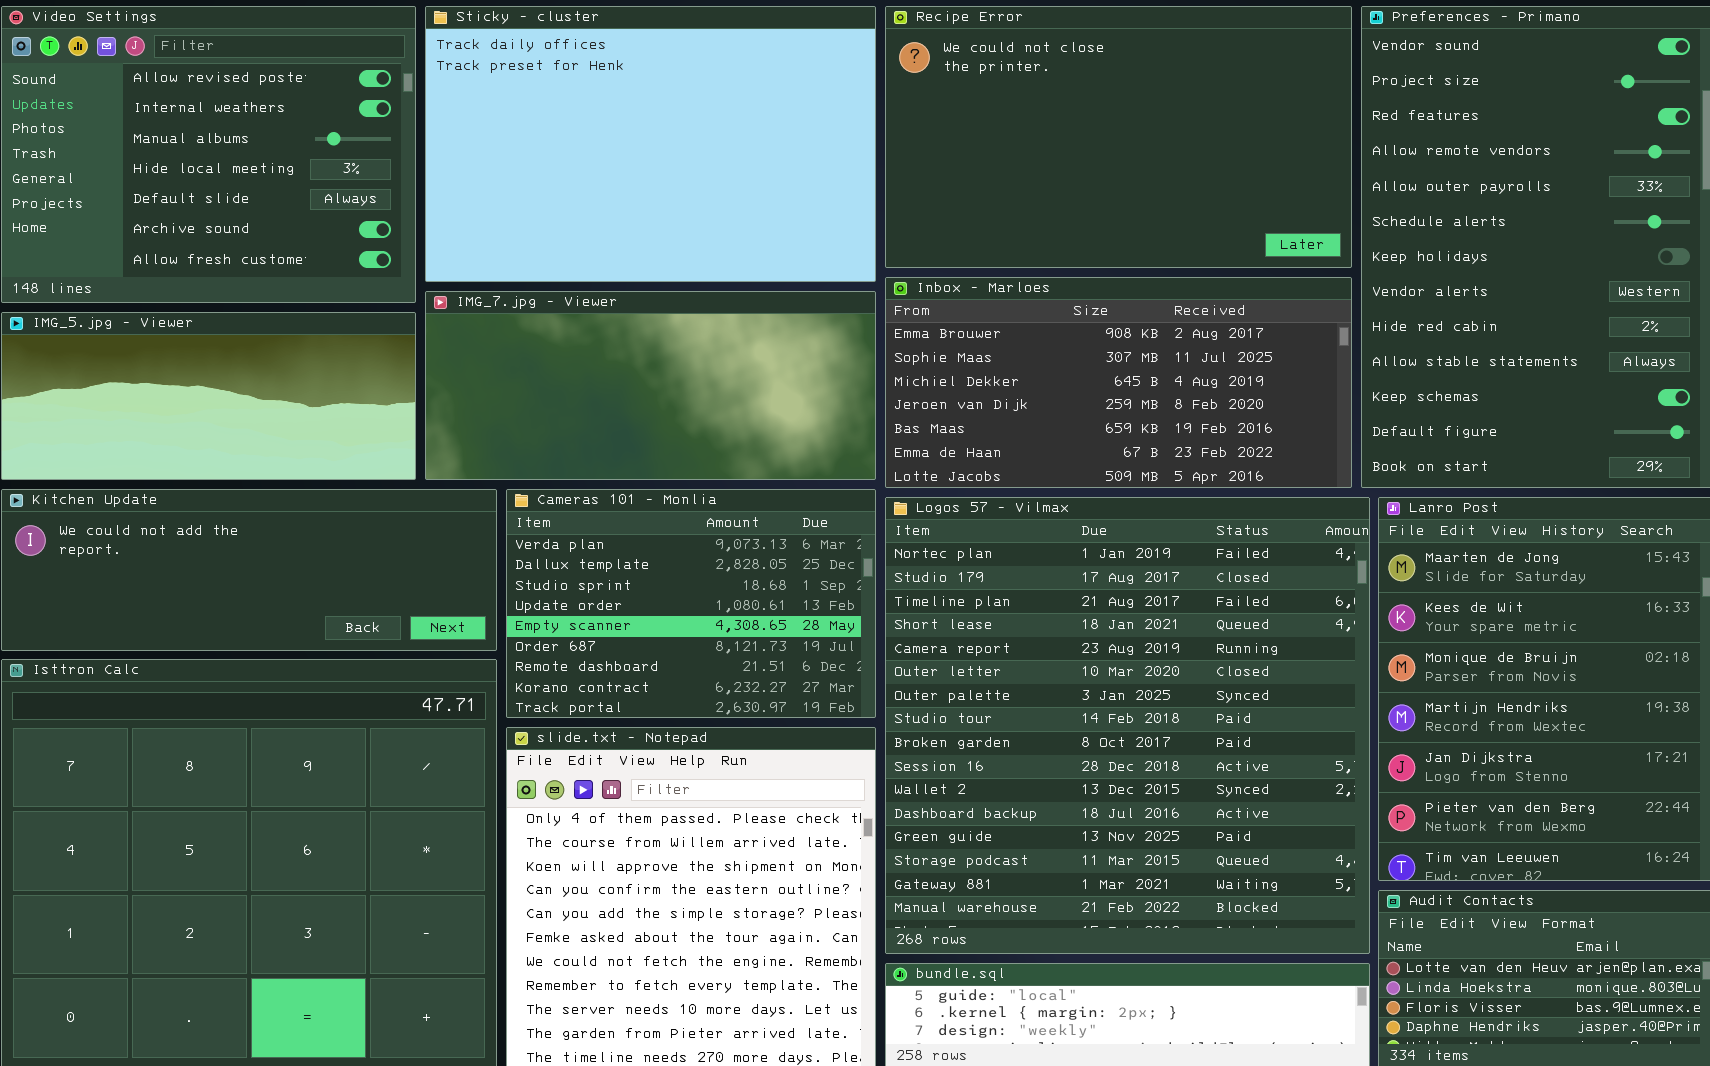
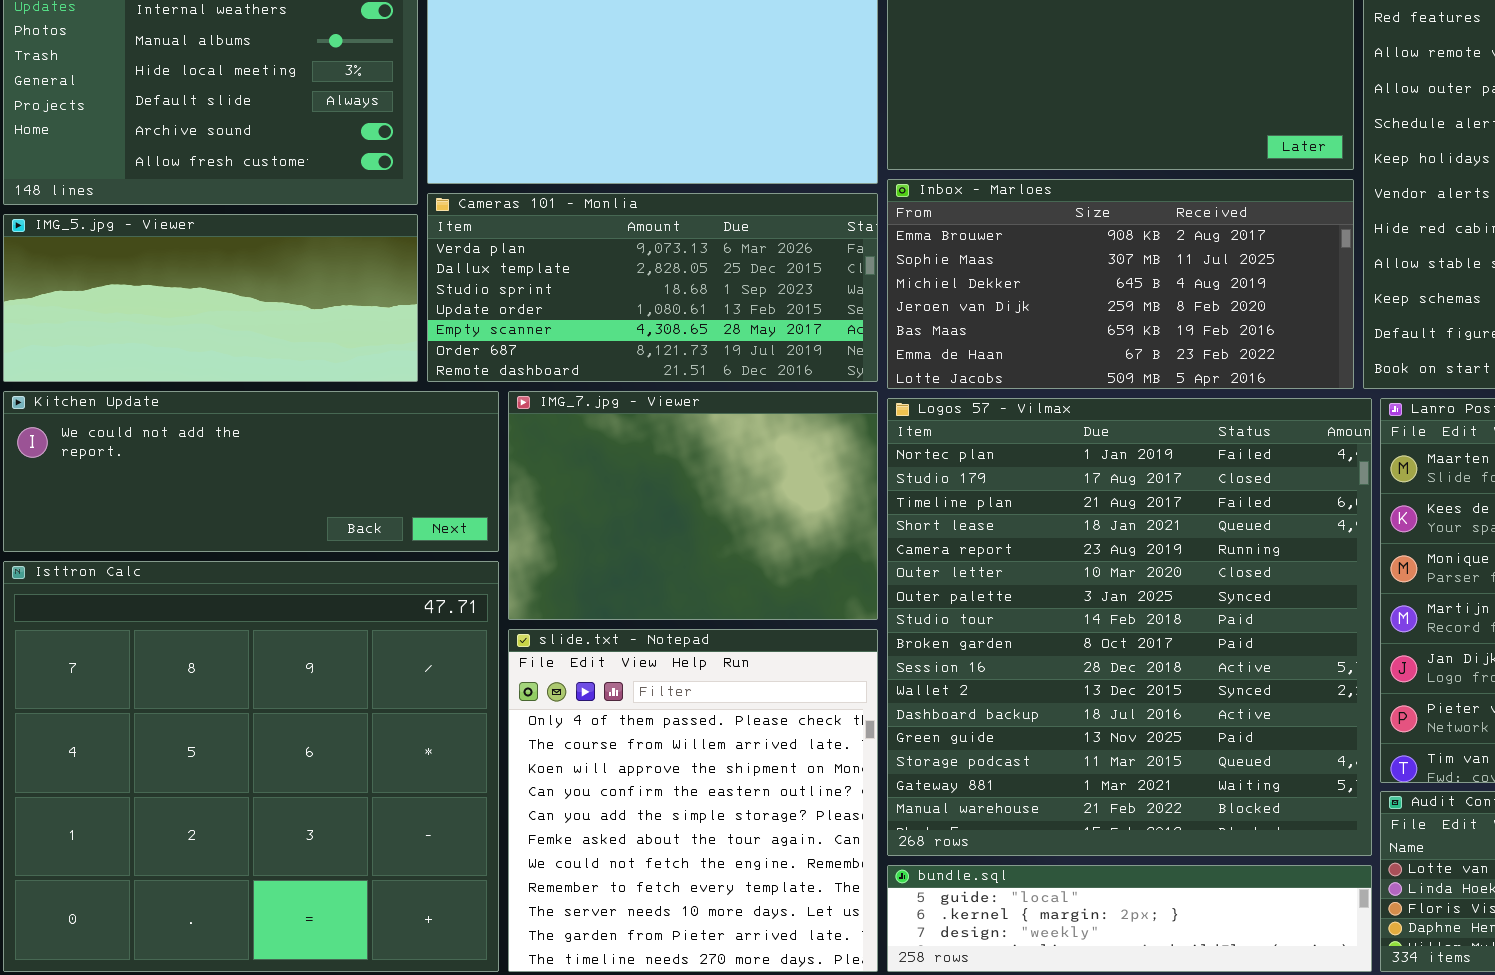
IMG_7.jpg - Viewer: [425,291,876,480] -> [508,391,878,620], moved, resized
Cameras 101 - Monlia: [506,489,876,718] -> [427,193,878,382], moved, resized

